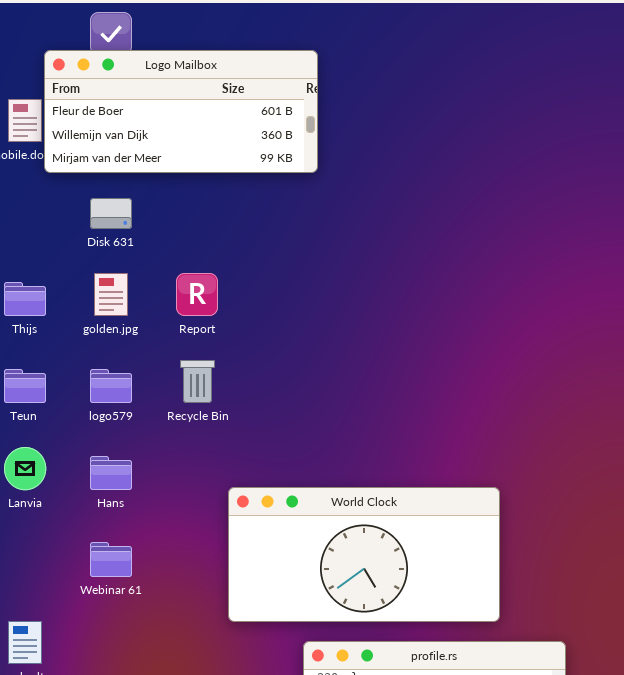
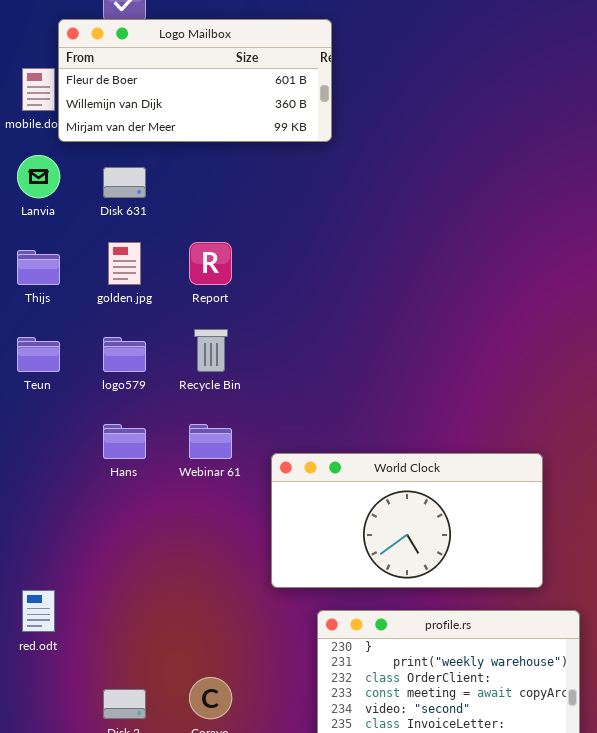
Lanvia: [4,447,46,490] -> [17,155,60,198], moved
World Clock: [228,487,500,622] -> [271,453,543,588], moved
Webinar 61: [90,542,132,577] -> [189,424,232,459], moved

